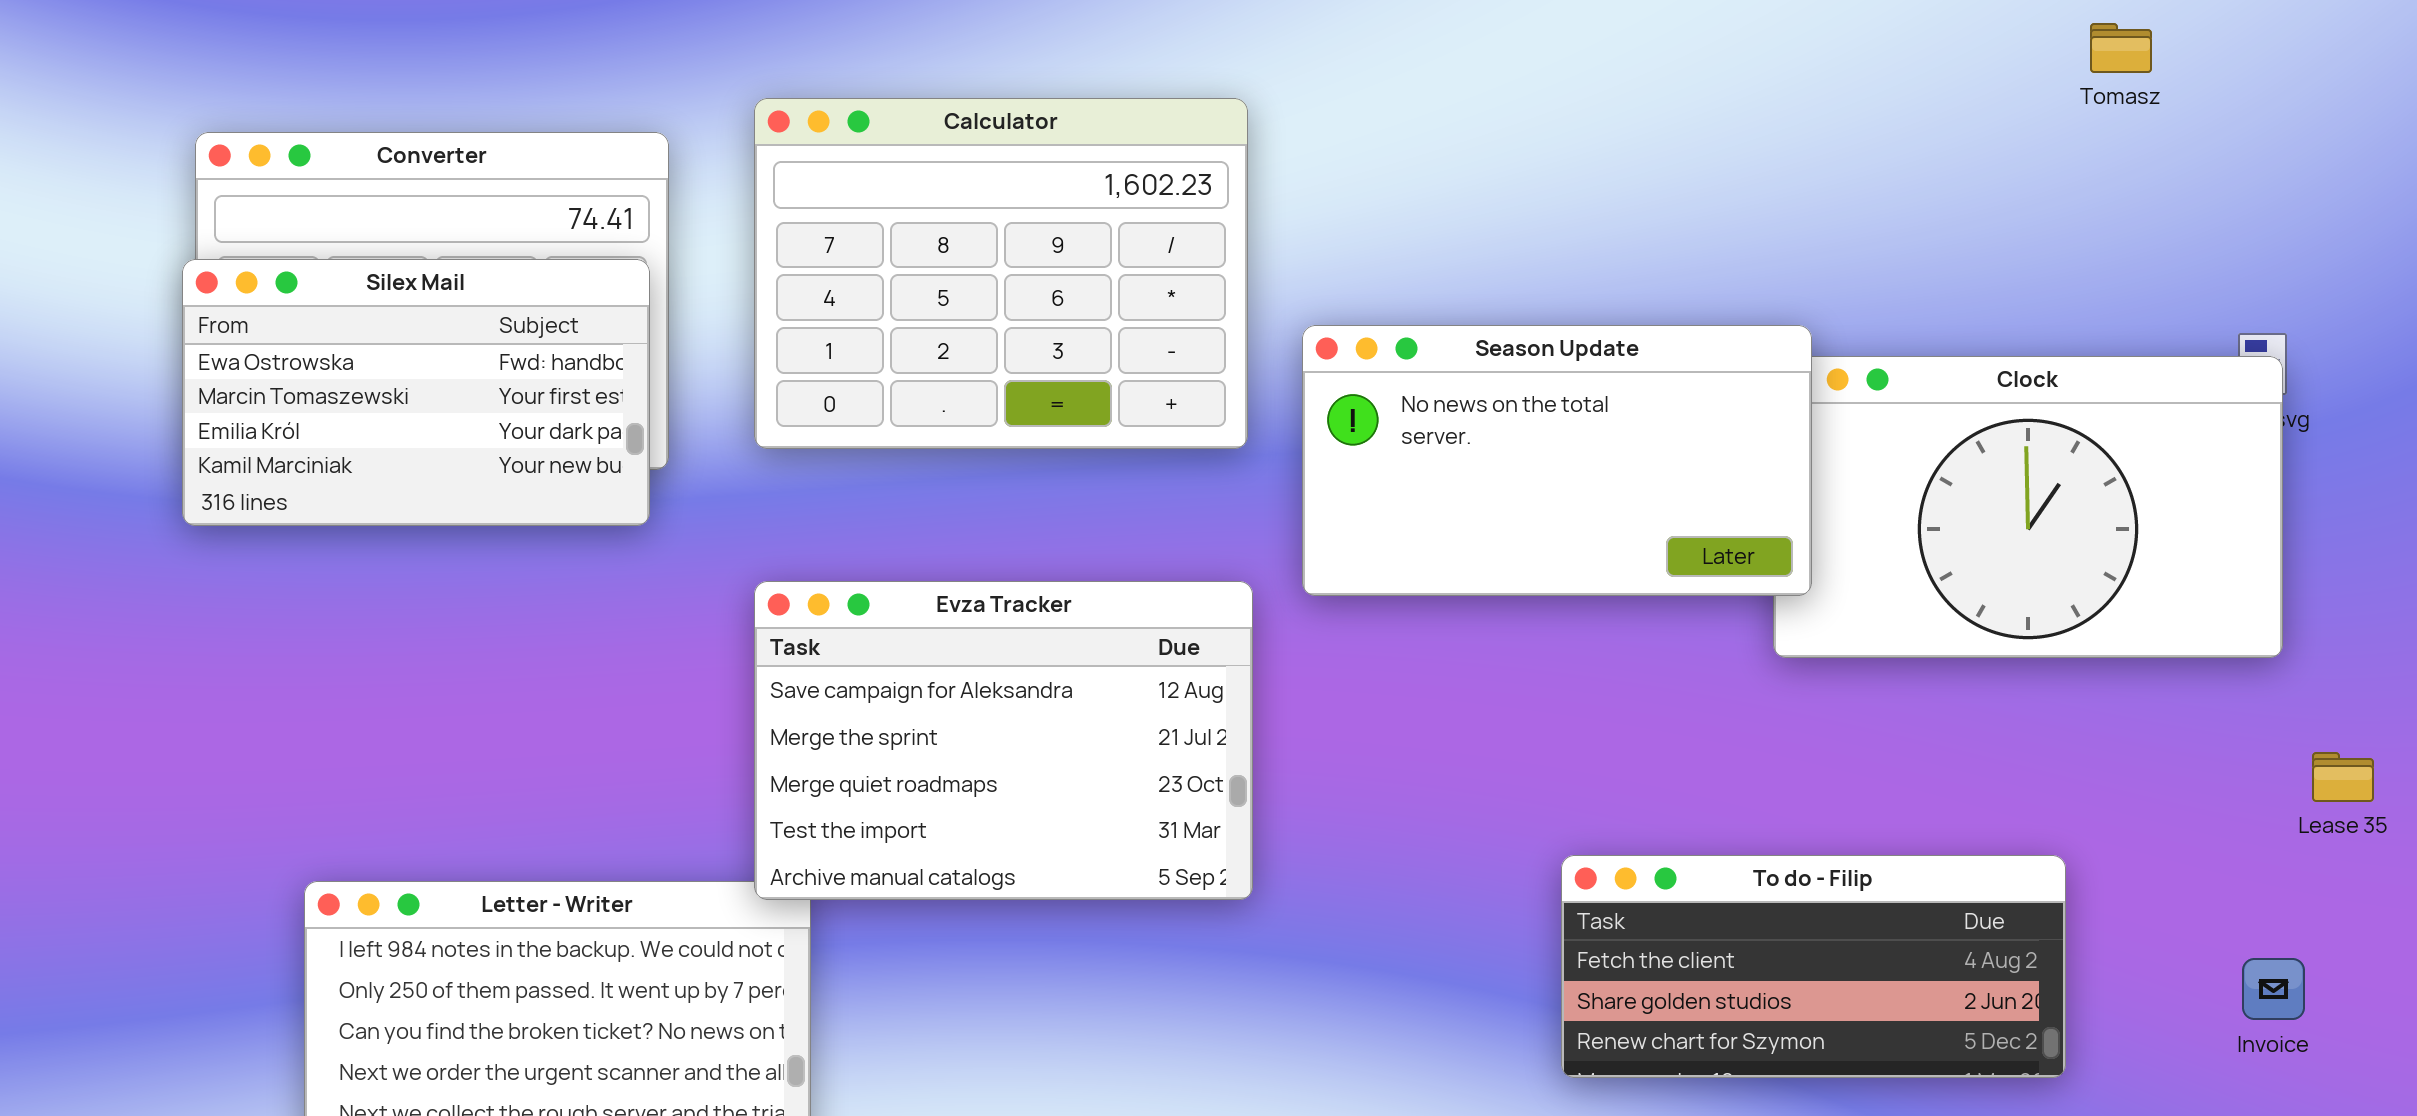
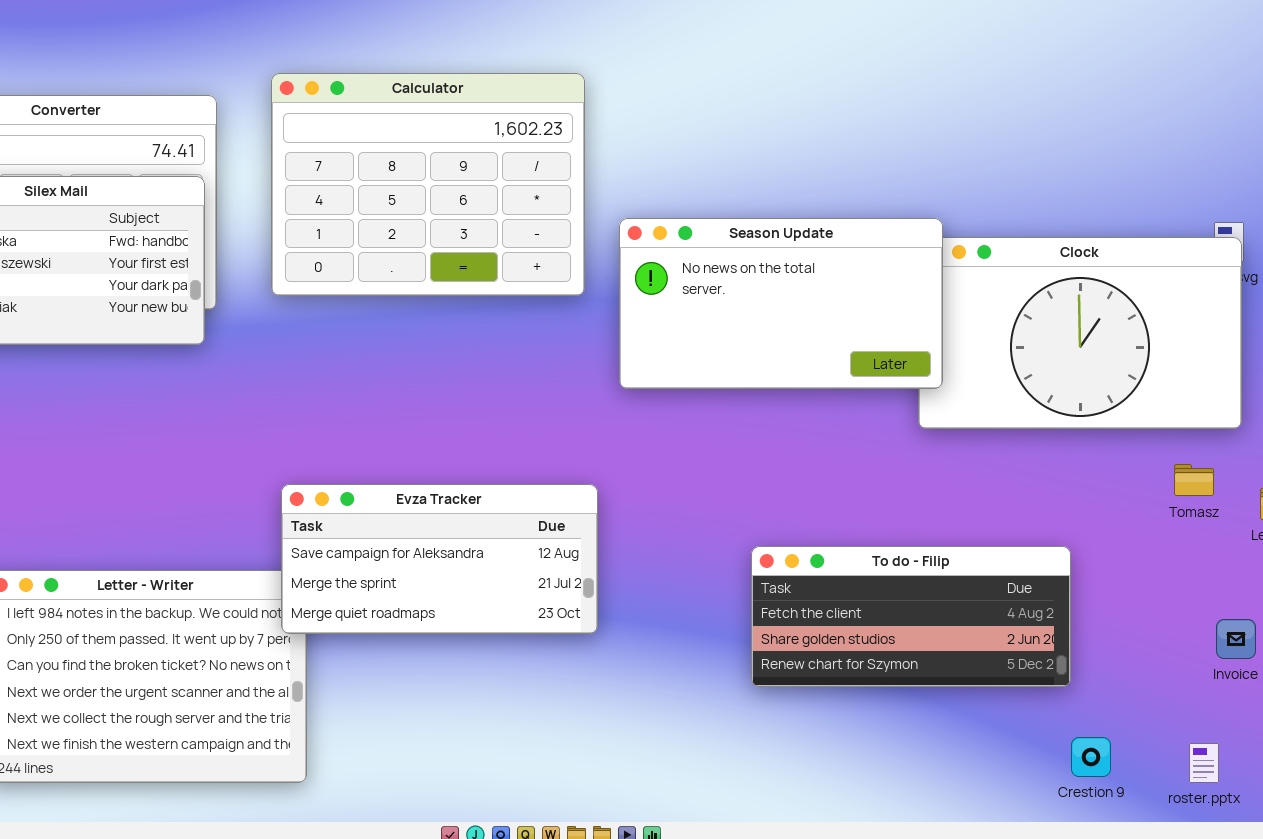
Tomasz: [2090,23,2152,73] -> [1174,464,1214,496], moved
Evza Tracker: [754,581,1253,900] -> [281,484,598,634], moved, resized
To do - Filip: [1561,855,2066,1078] -> [751,546,1071,687], moved

